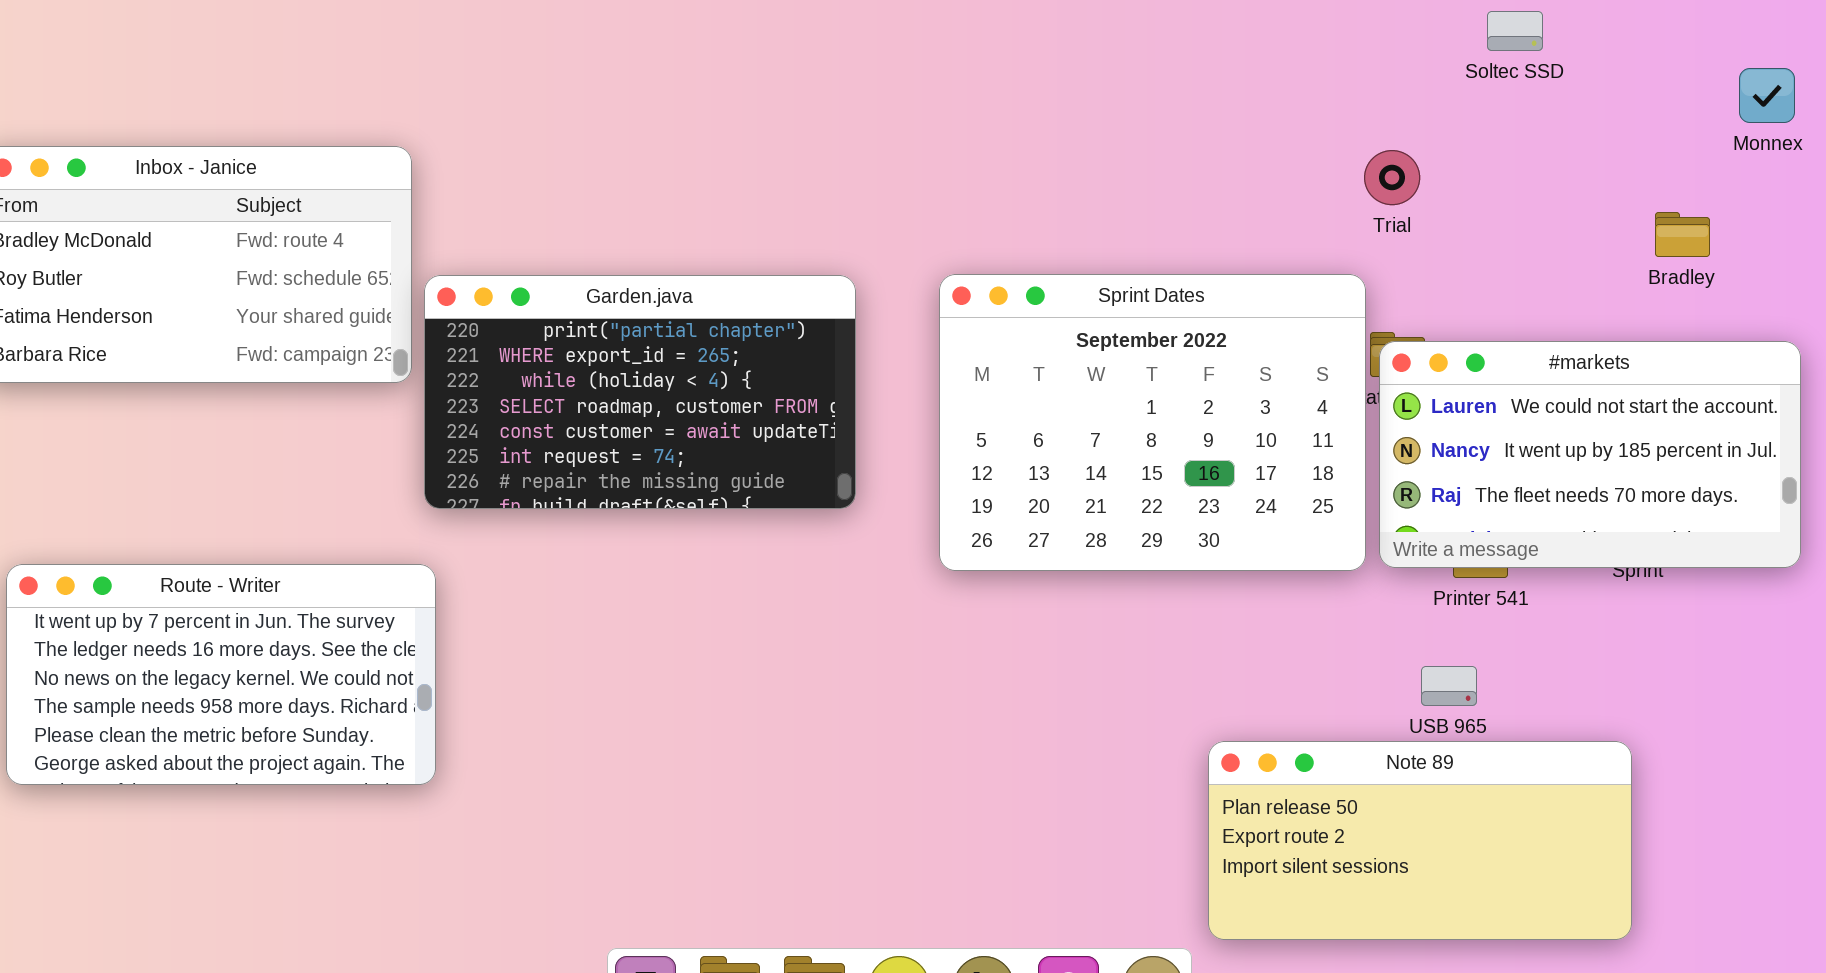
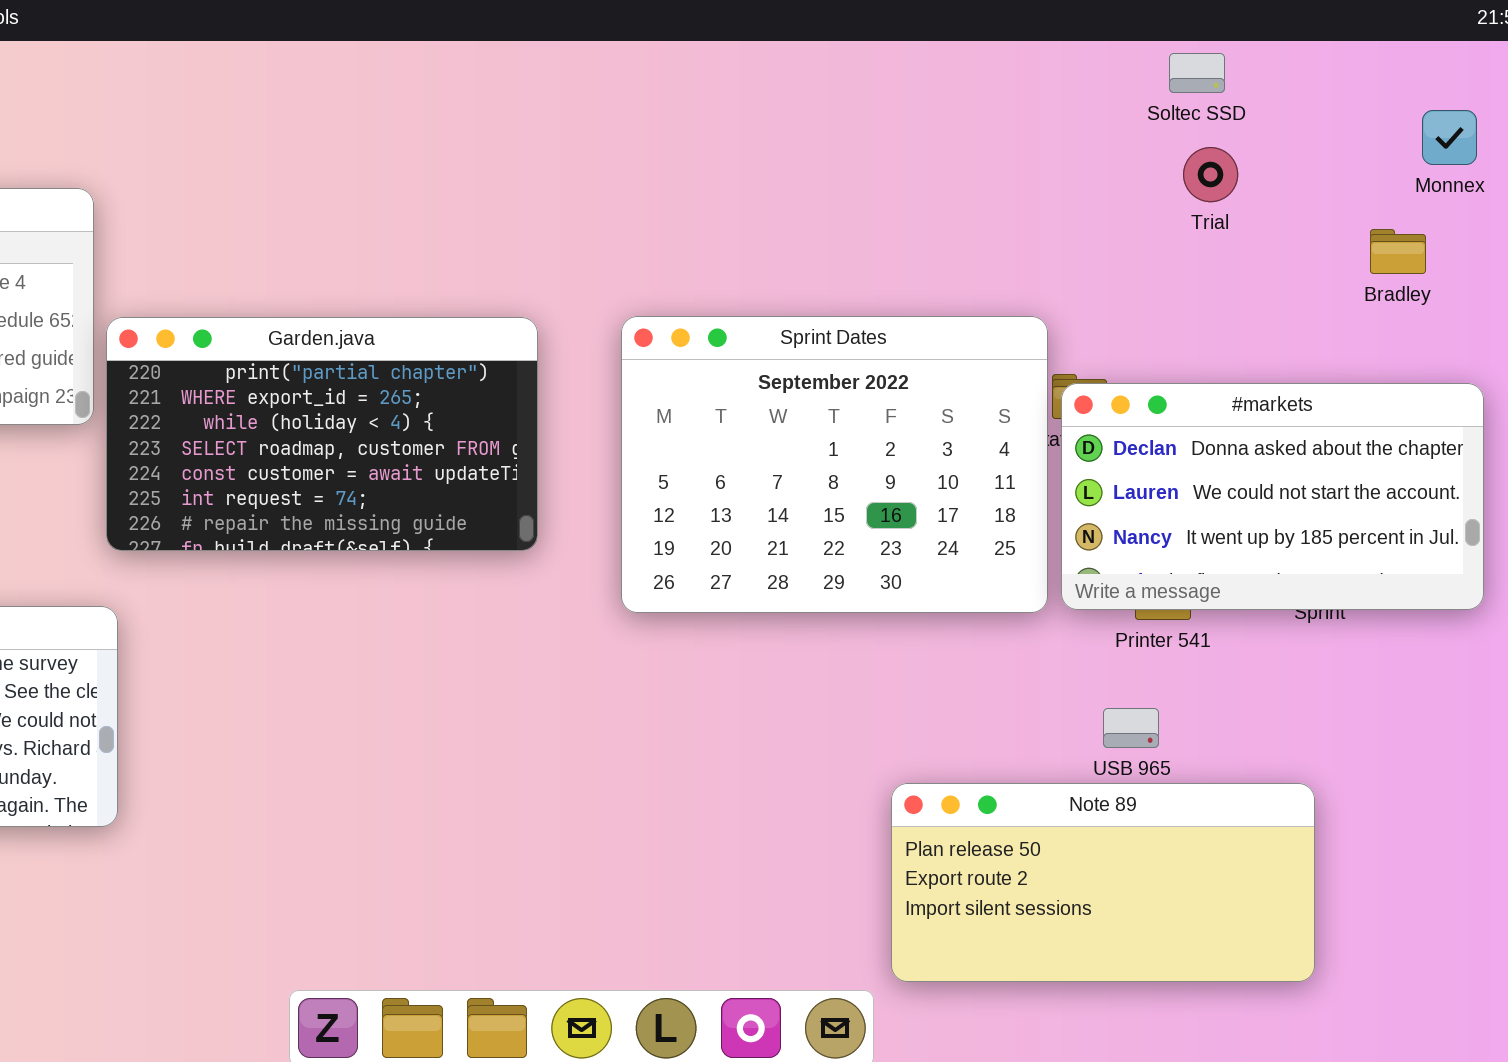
Trial: [1364,150,1420,205] -> [1183,147,1238,202], moved
Bradley: [1655,212,1710,257] -> [1370,229,1426,274], moved
#markets: [1379,341,1801,568] -> [1061,383,1484,610], scrolled up 1 row

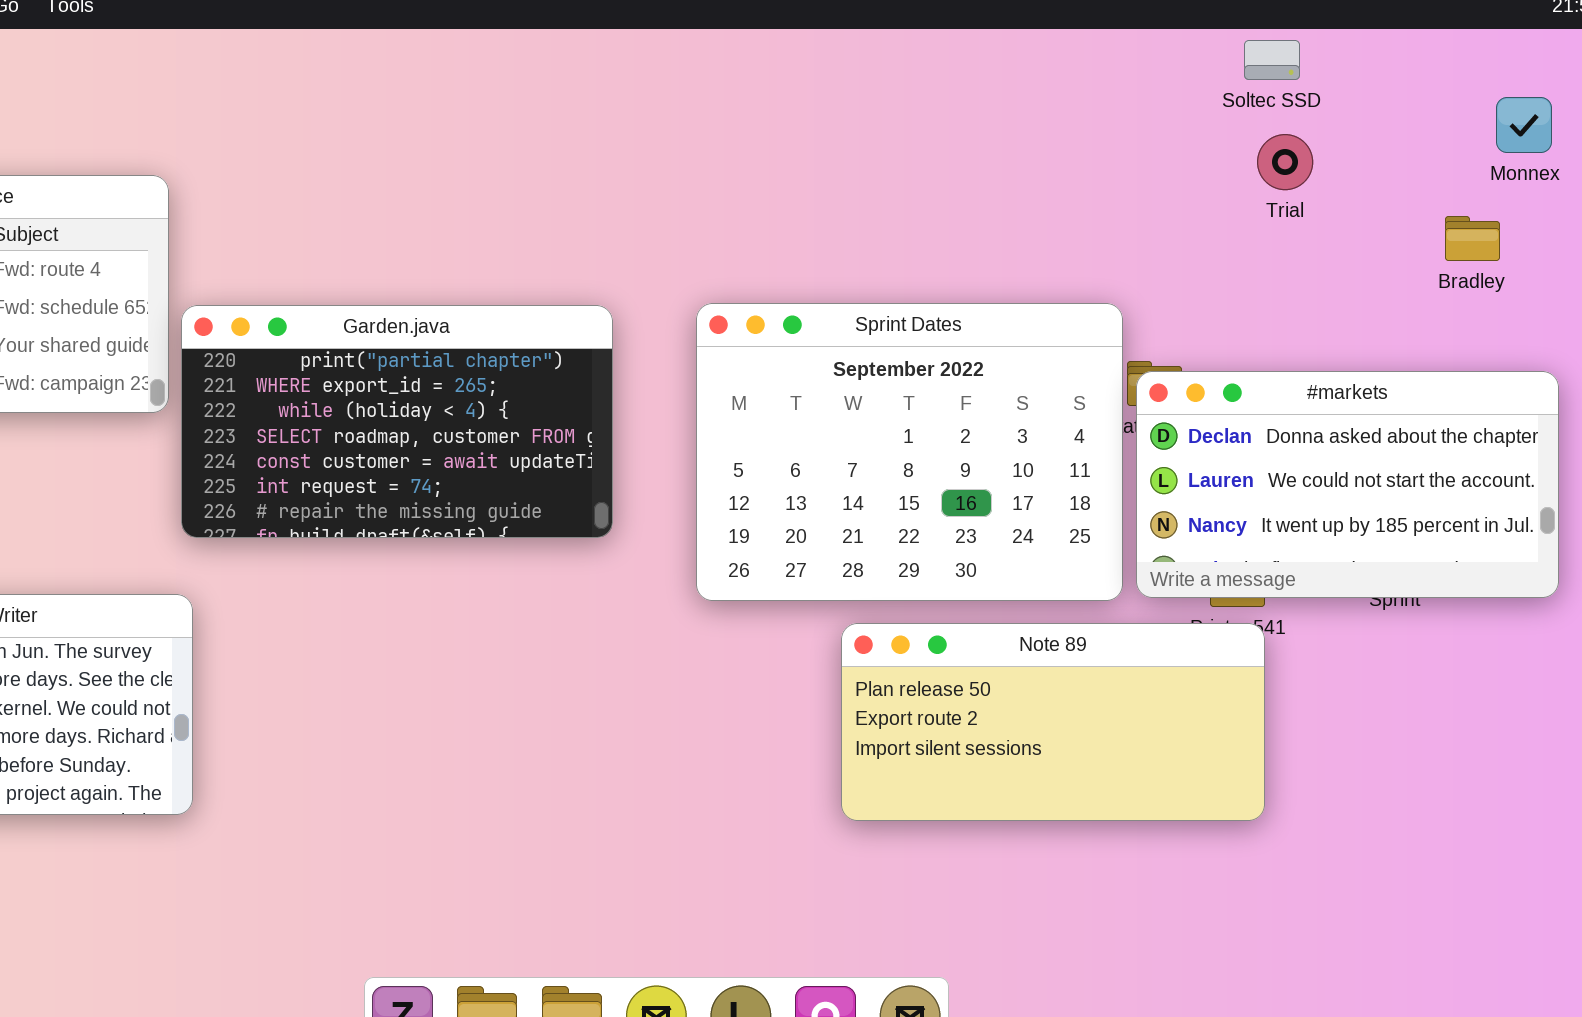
Note 89: [891,783,1315,982] -> [841,623,1265,821], moved

